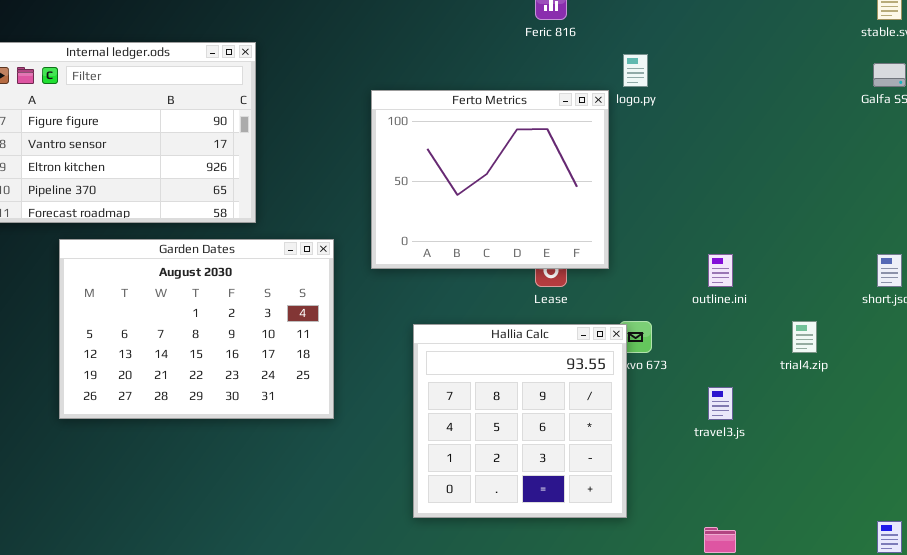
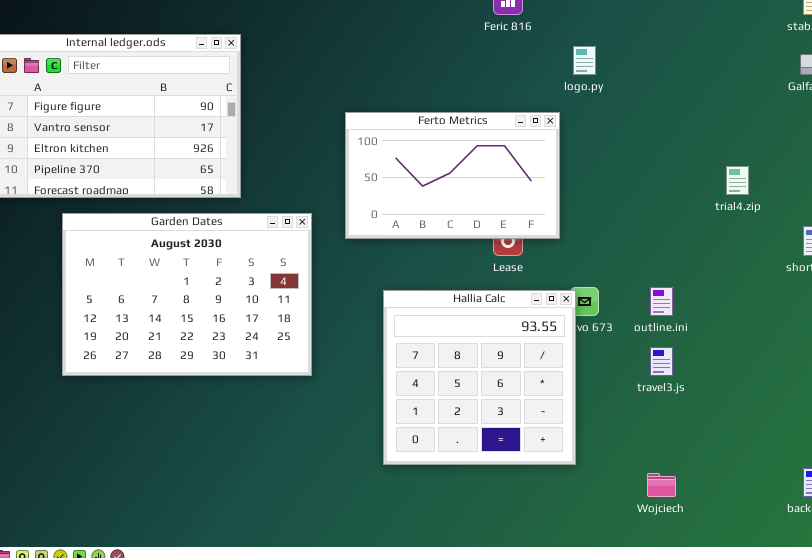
Ferto Metrics: [371,90,609,269] -> [345,112,560,239], resized
outline.ini: [708,254,733,287] -> [650,287,673,316], moved
trial4.zip: [792,321,817,353] -> [726,166,749,195], moved

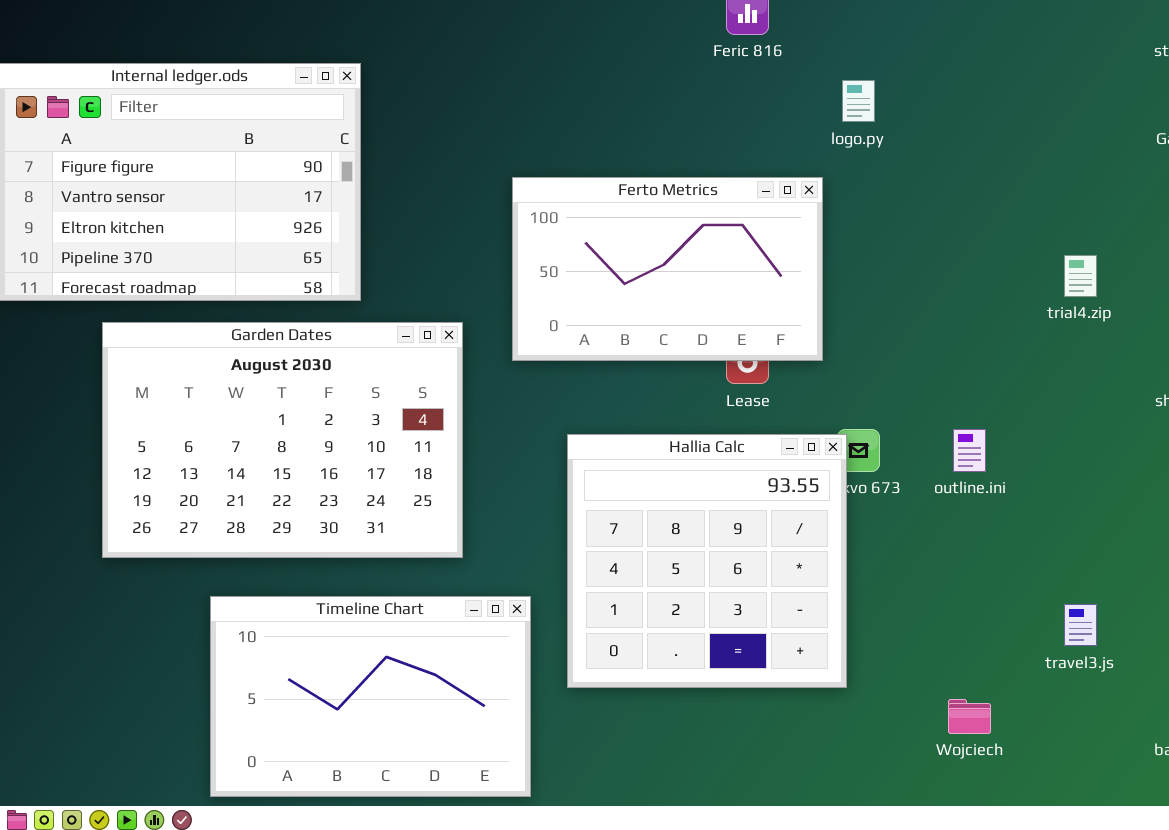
travel3.js: [650,347,673,376] -> [1064,604,1097,646], moved
Timeline Chart: none -> [210,596,531,797], opened

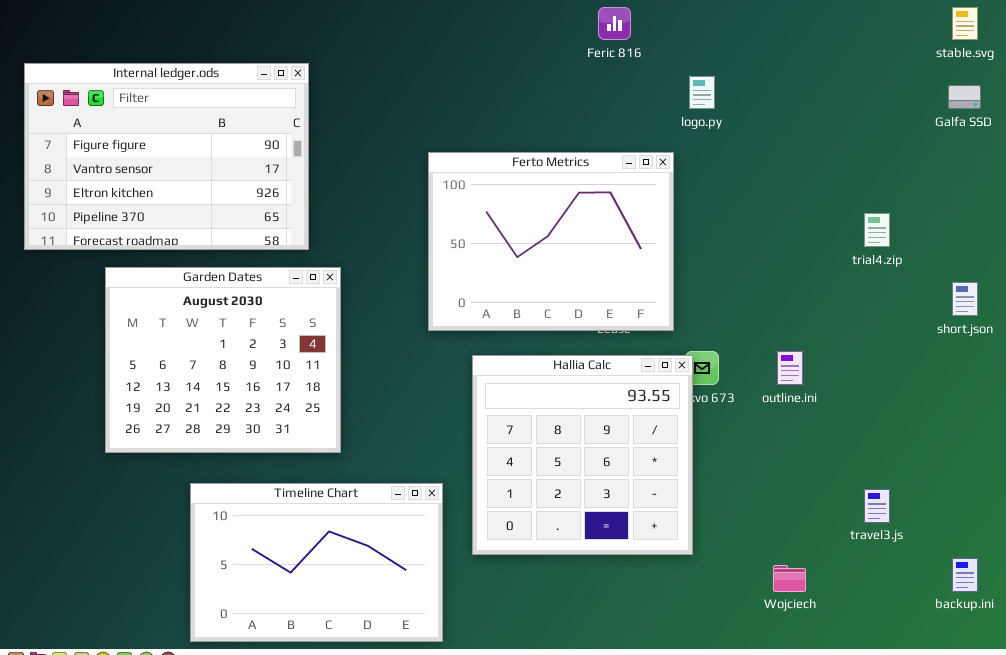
Ferto Metrics: [512,177,823,361] -> [428,152,674,331], resized
Garden Dates: [102,322,463,558] -> [105,267,341,453], resized

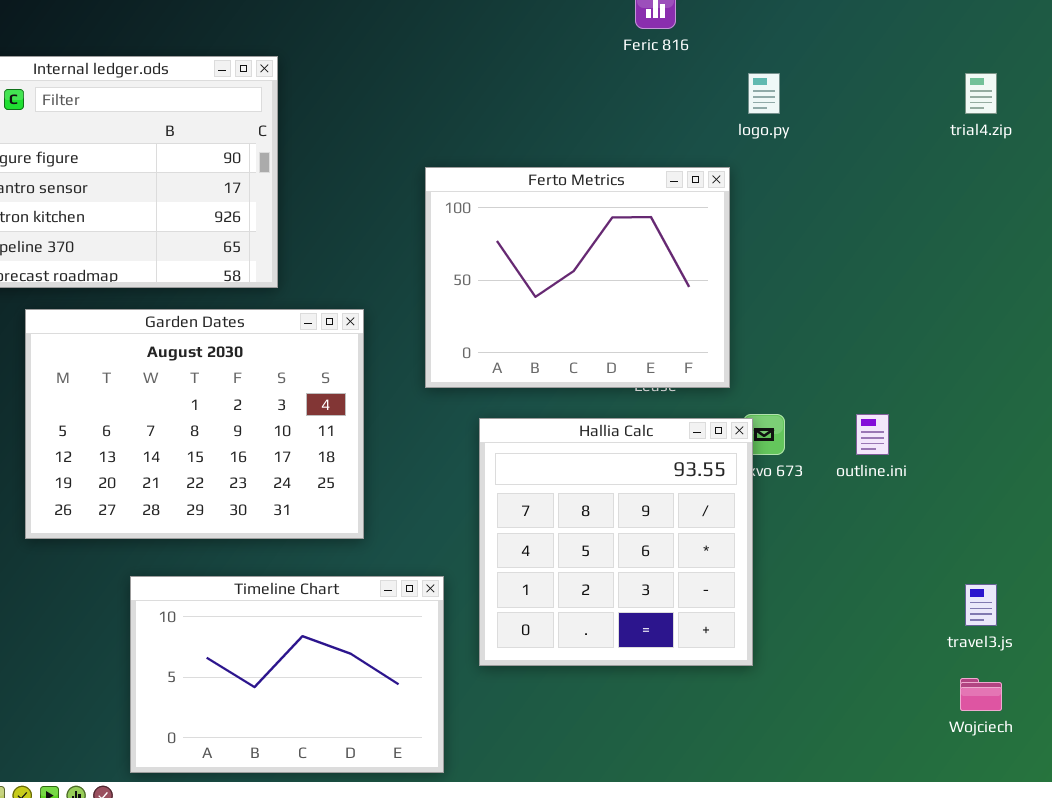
trial4.zip: [864,213,890,247] -> [965,73,997,114], moved
Garden Dates: [105,267,341,453] -> [25,309,364,539], resized
Wojciech: [773,565,806,592] -> [960,678,1002,711], moved

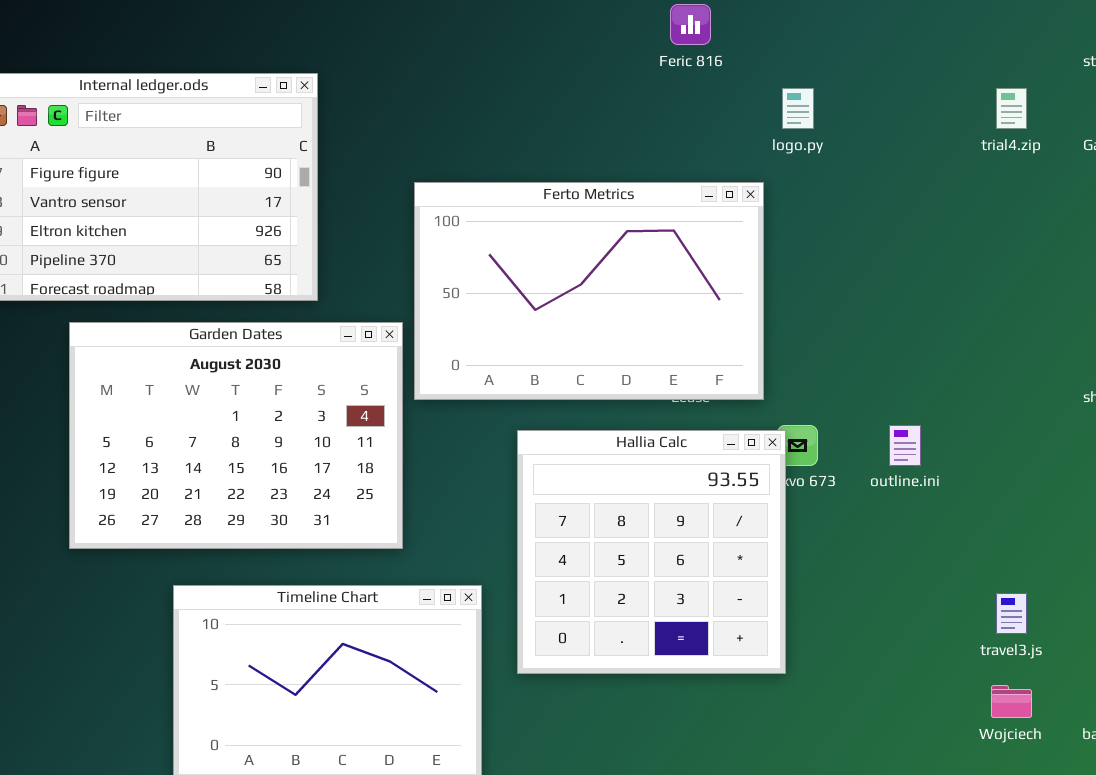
Ferto Metrics: [425,167,730,388] -> [414,182,764,400], resized

